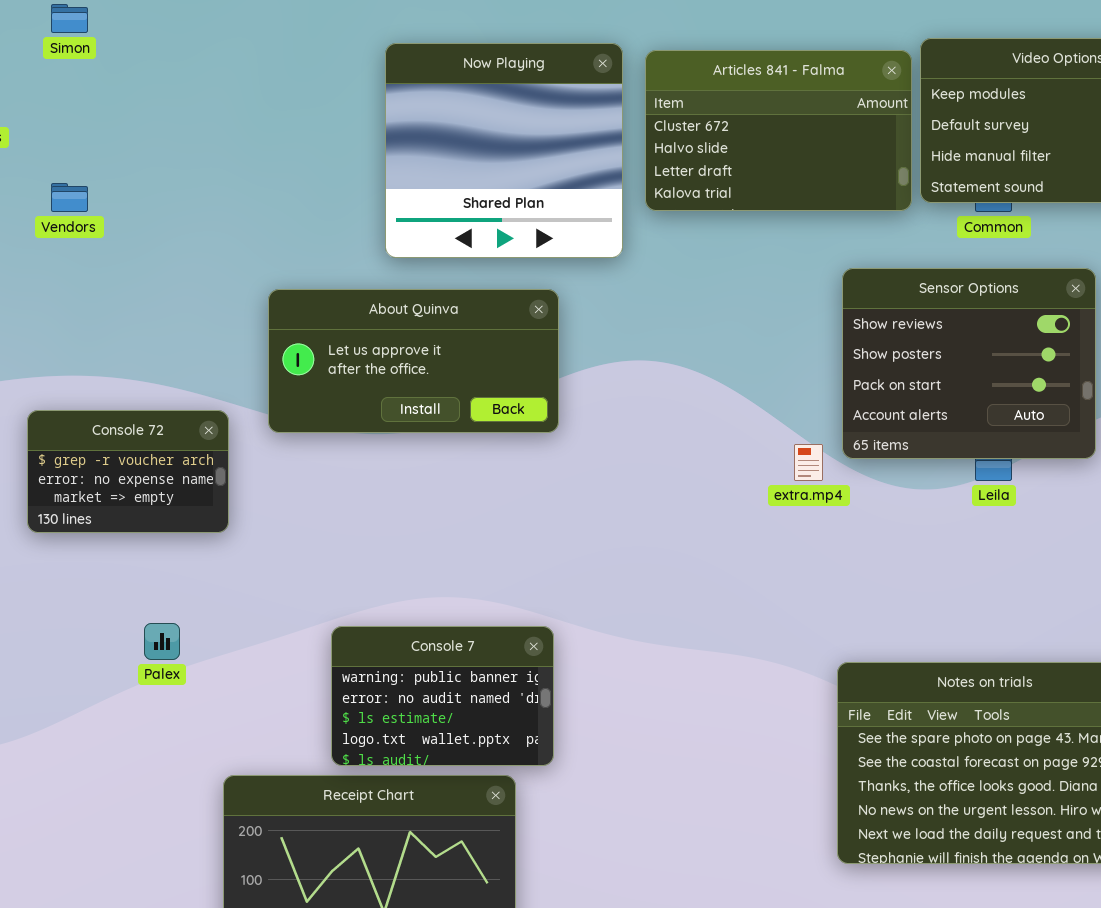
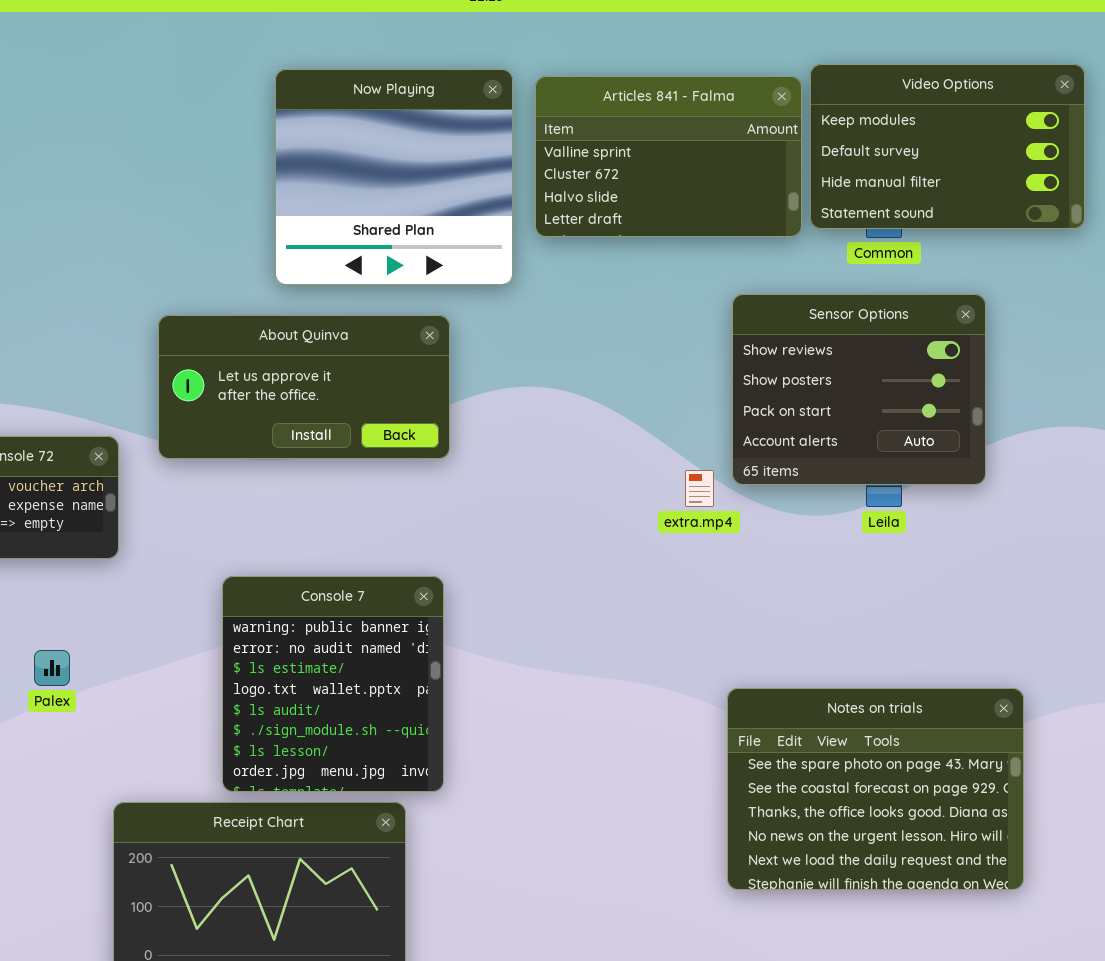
Articles 841 - Falma: [645,50,912,211] -> [535,76,802,237], scrolled up 1 row
Console 7: [331,626,554,766] -> [222,576,444,792], resized

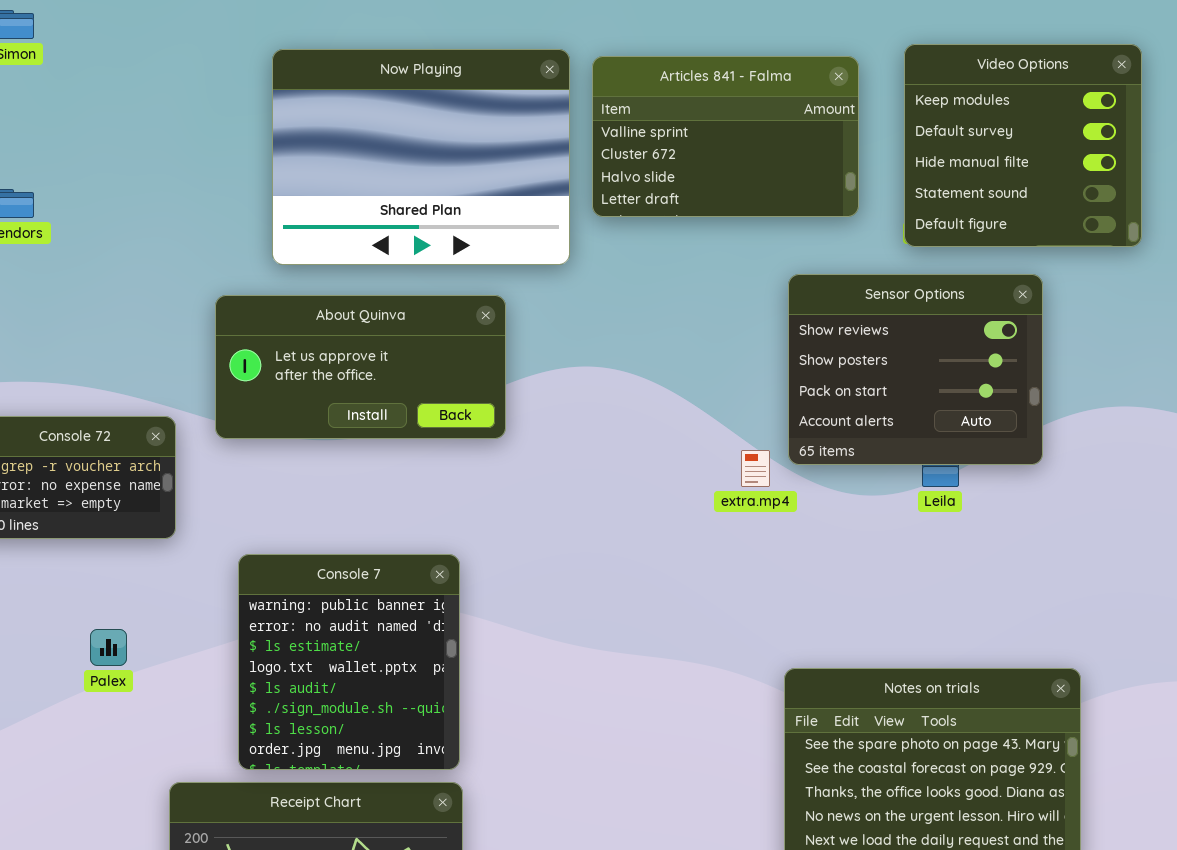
Video Options: [810,64,1085,229] -> [904,44,1142,247], resized
Now Playing: [275,69,513,285] -> [272,49,570,265], resized
Console 7: [222,576,444,792] -> [238,554,460,770], moved

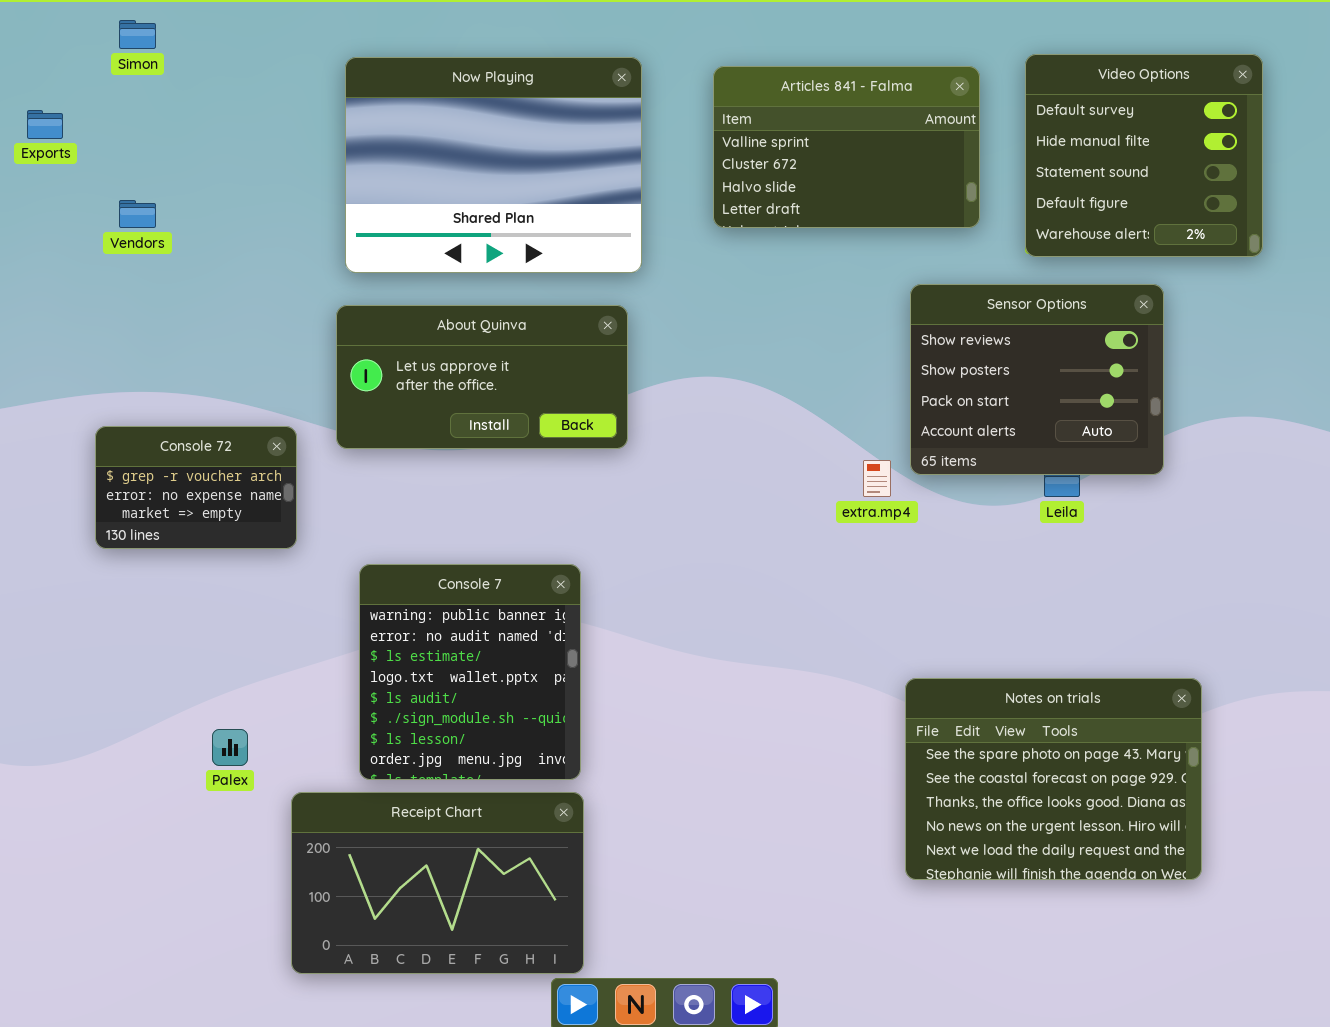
Video Options: [904,44,1142,247] -> [1025,54,1263,257], scrolled down 1 row
Now Playing: [272,49,570,265] -> [345,57,642,273], moved
Palex: [90,629,127,666] -> [212,729,248,766], moved

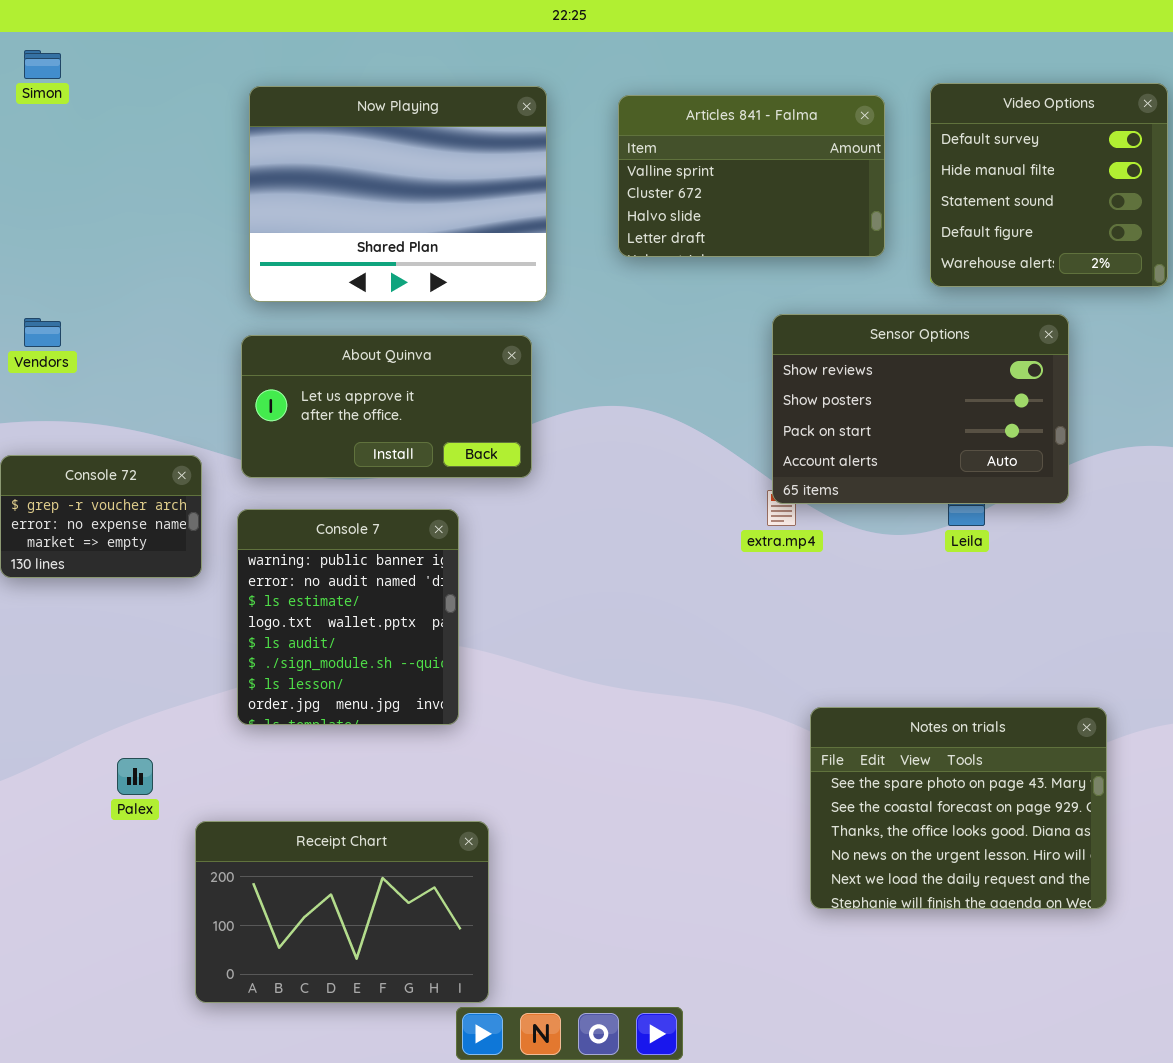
Vendors: [119,200,156,228] -> [24,318,61,347], moved
Sensor Options: [910,284,1164,475] -> [772,314,1069,504], resized
Console 7: [359,564,581,780] -> [237,509,459,725], moved

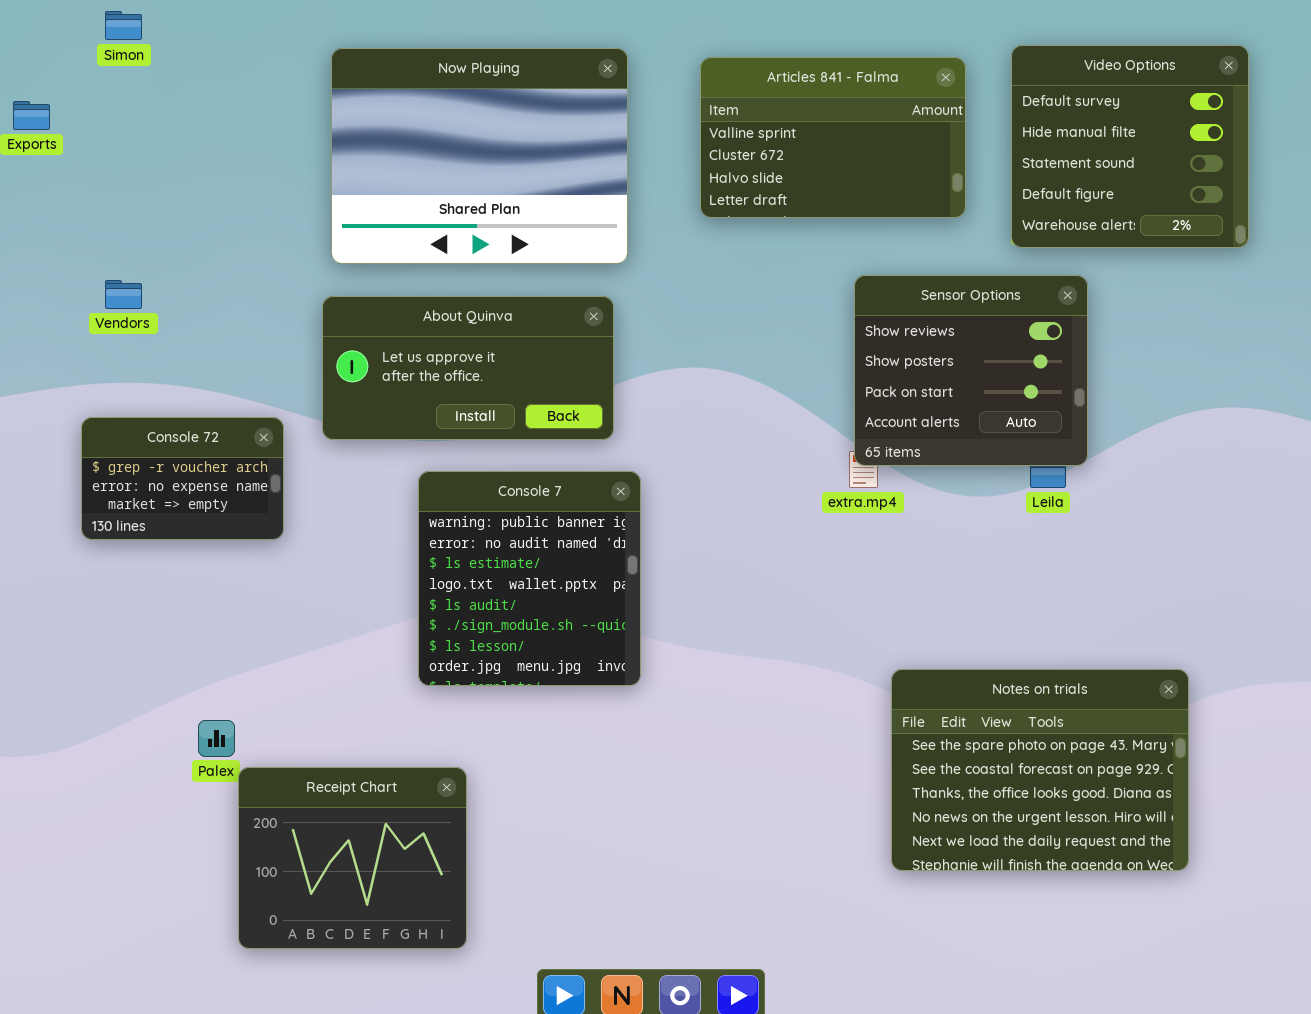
Sensor Options: [772,314,1069,504] -> [854,275,1088,466], resized
Console 7: [237,509,459,725] -> [418,471,641,686], moved
Receipt Chart: [195,821,489,1003] -> [238,767,467,949], moved, resized

